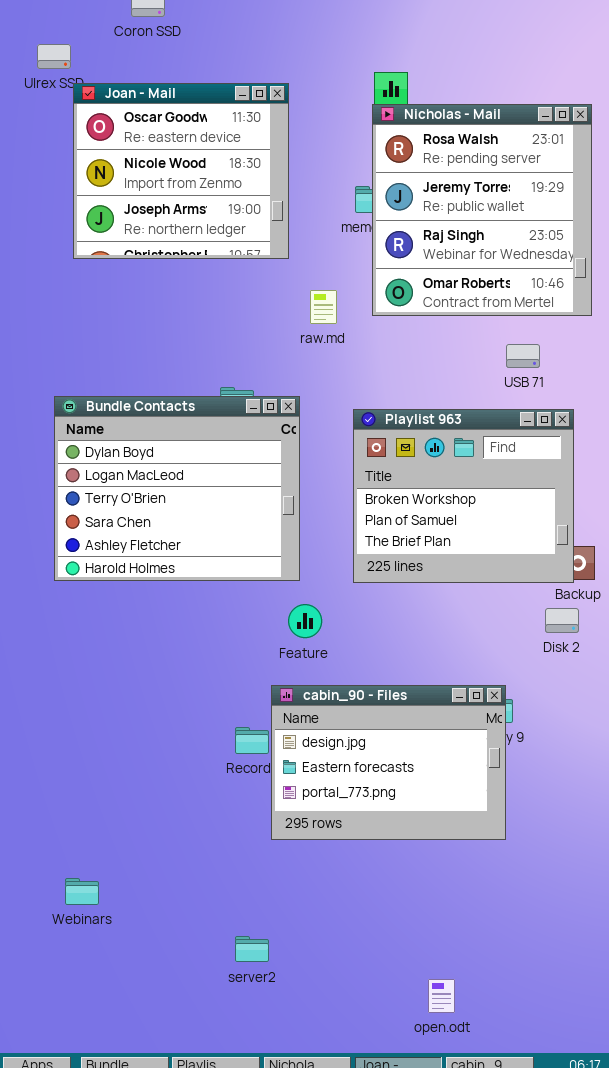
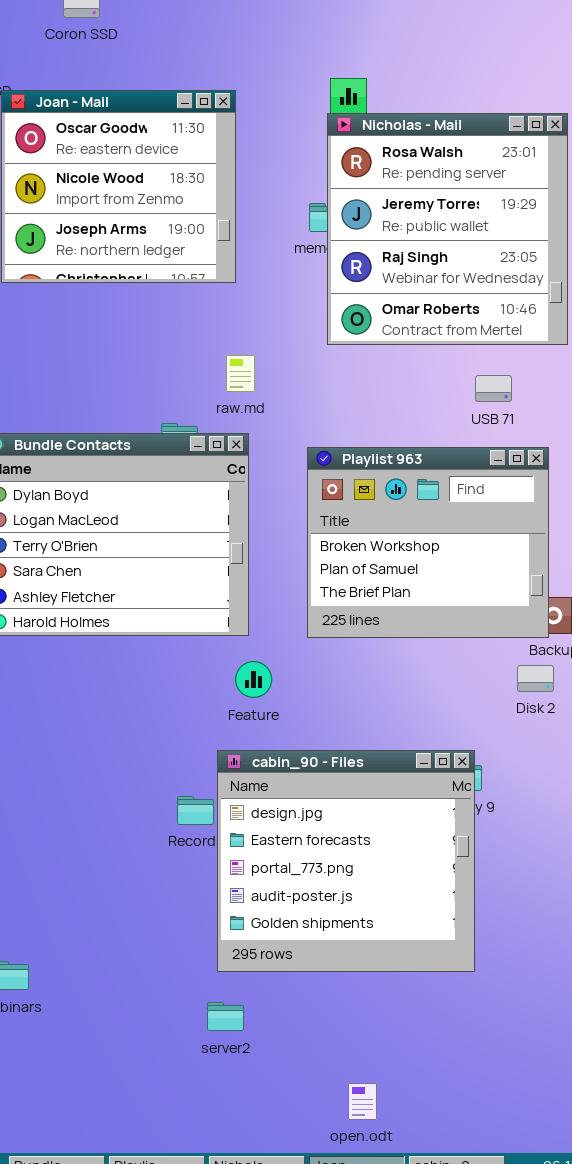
raw.md: [310,290,337,324] -> [226,355,255,392], moved
cabin_90 - Files: [271,685,506,840] -> [217,750,475,972], resized
server2: [235,936,269,962] -> [207,1002,244,1031], moved
open.odt: [428,979,455,1013] -> [348,1083,377,1120], moved

